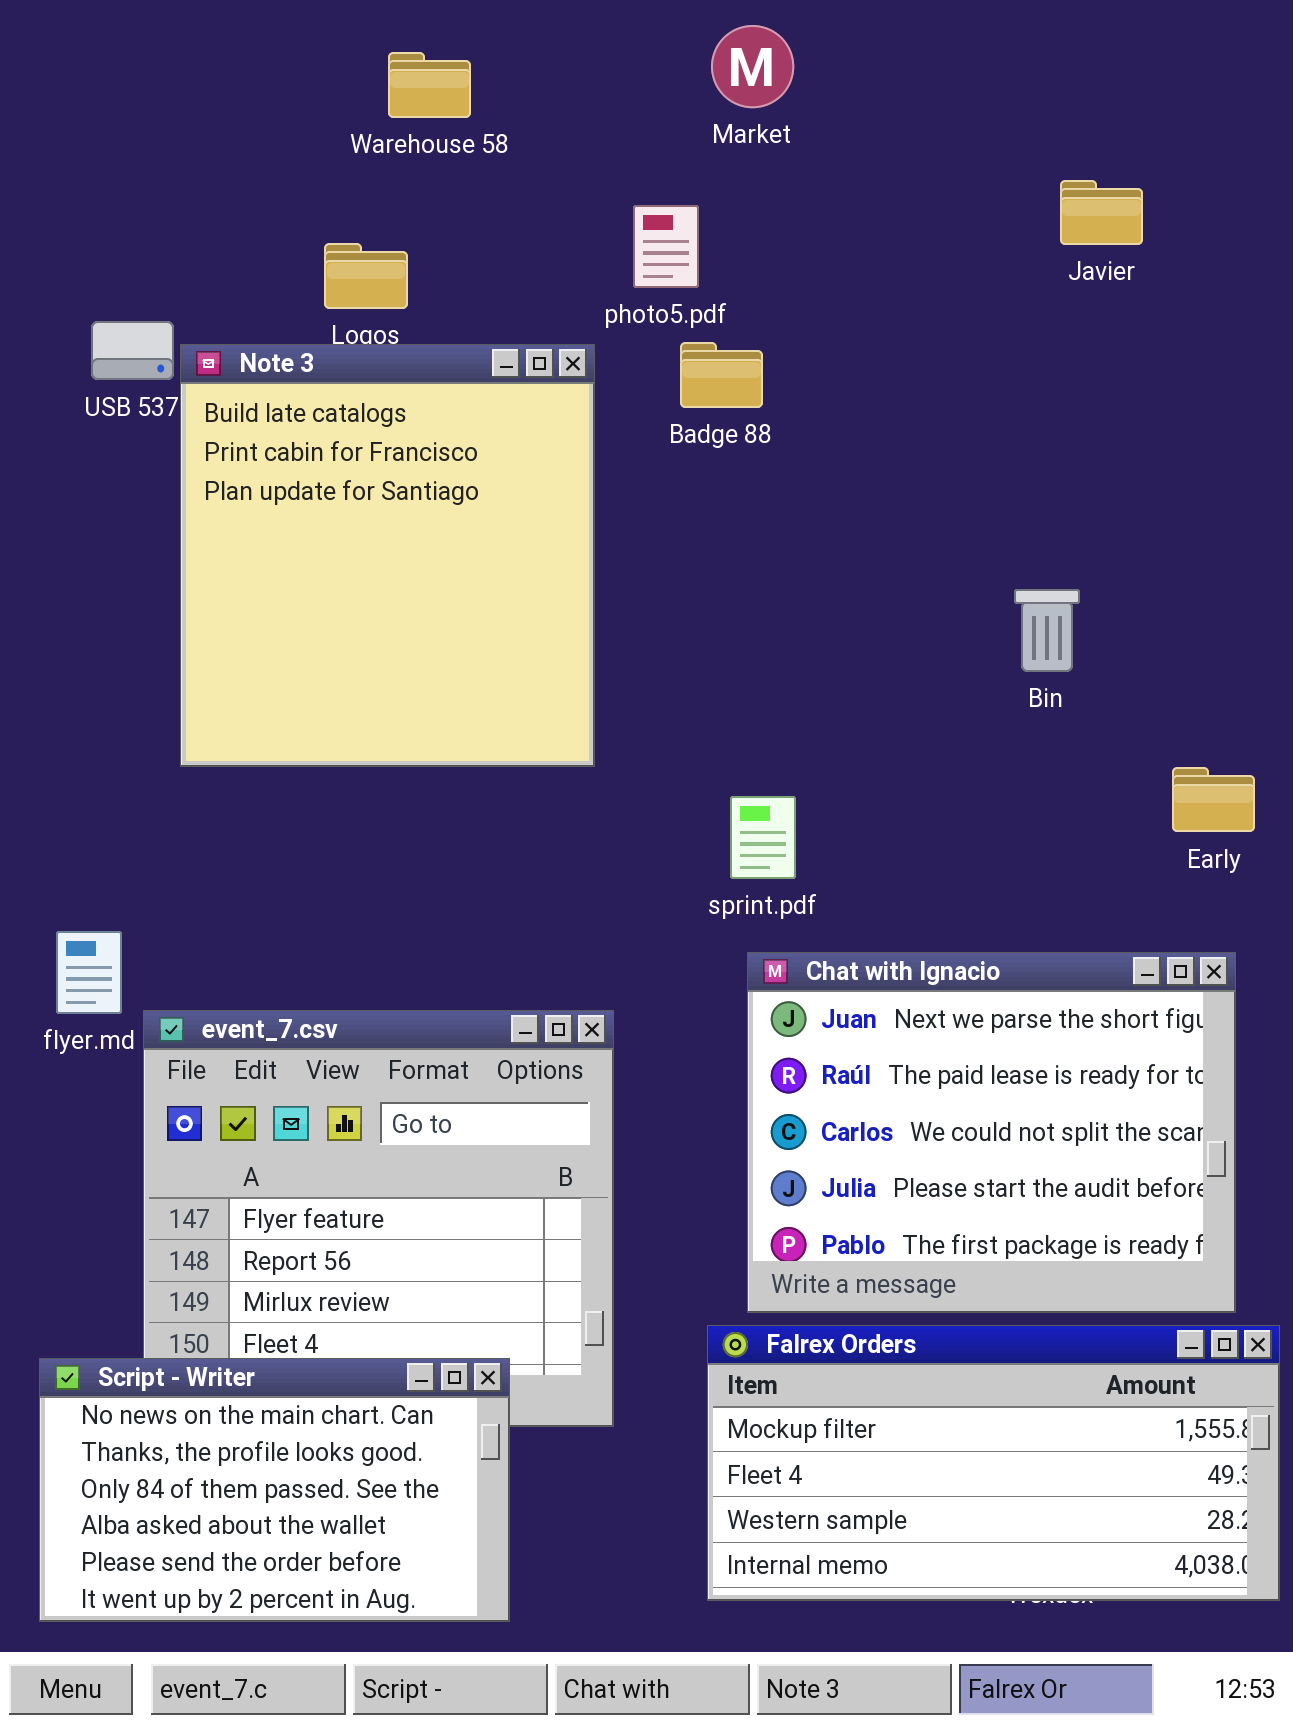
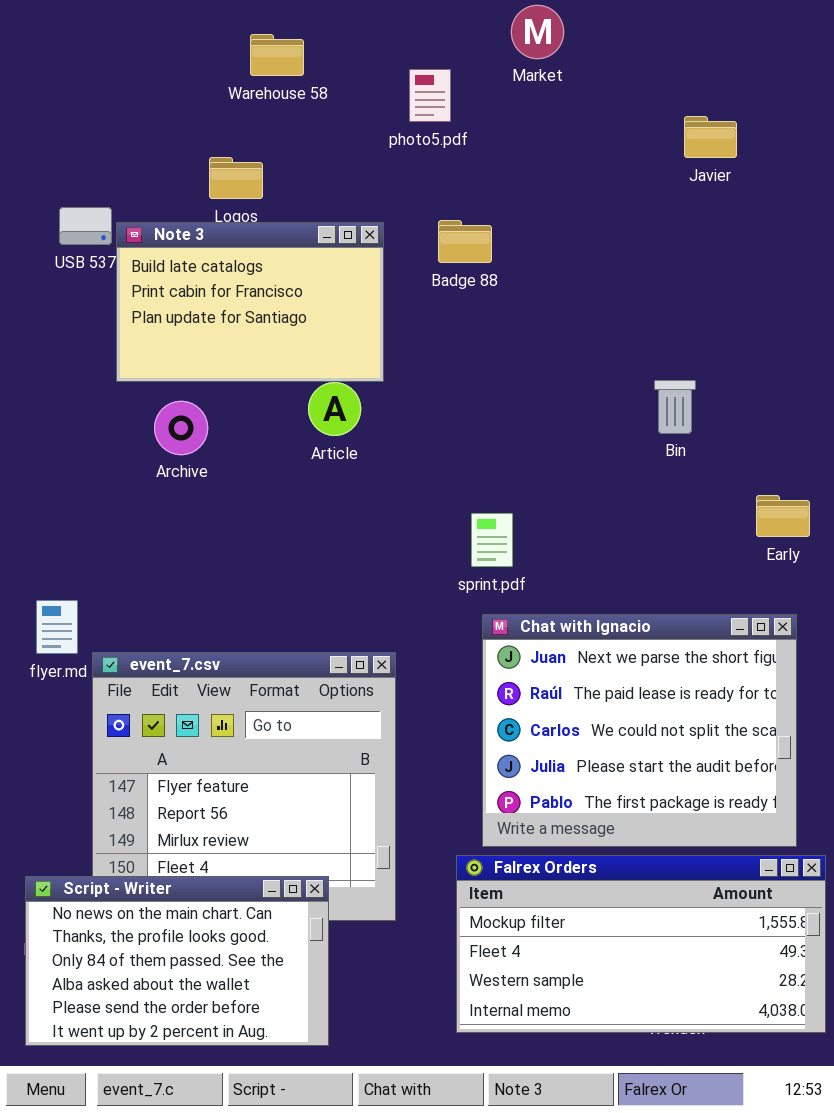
Market: [711,25,794,108] -> [511,5,564,59], moved
photo5.pdf: [633,205,699,288] -> [409,69,451,122], moved
Note 3: [180,344,595,767] -> [116,222,384,382], resized

